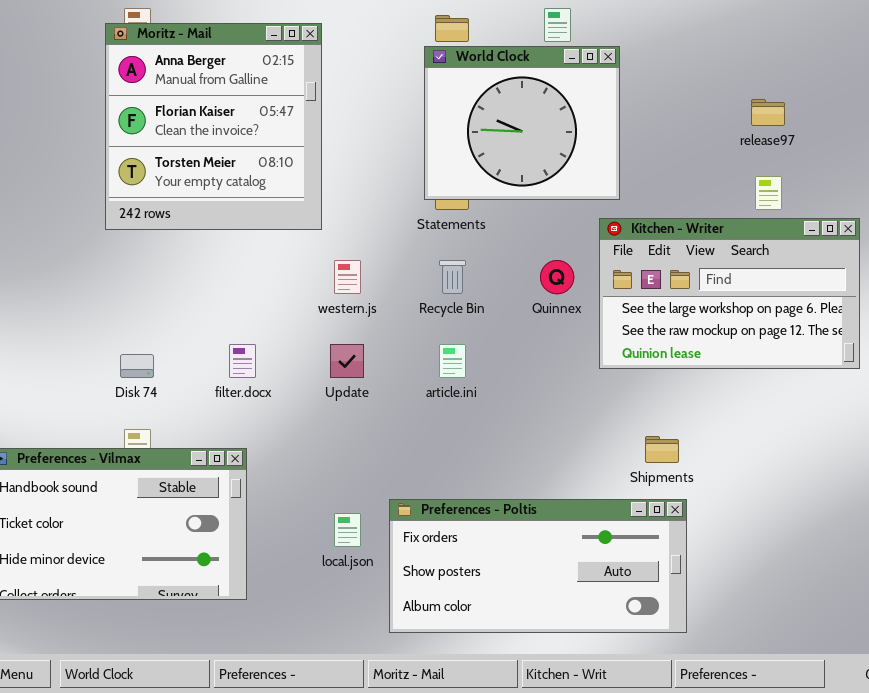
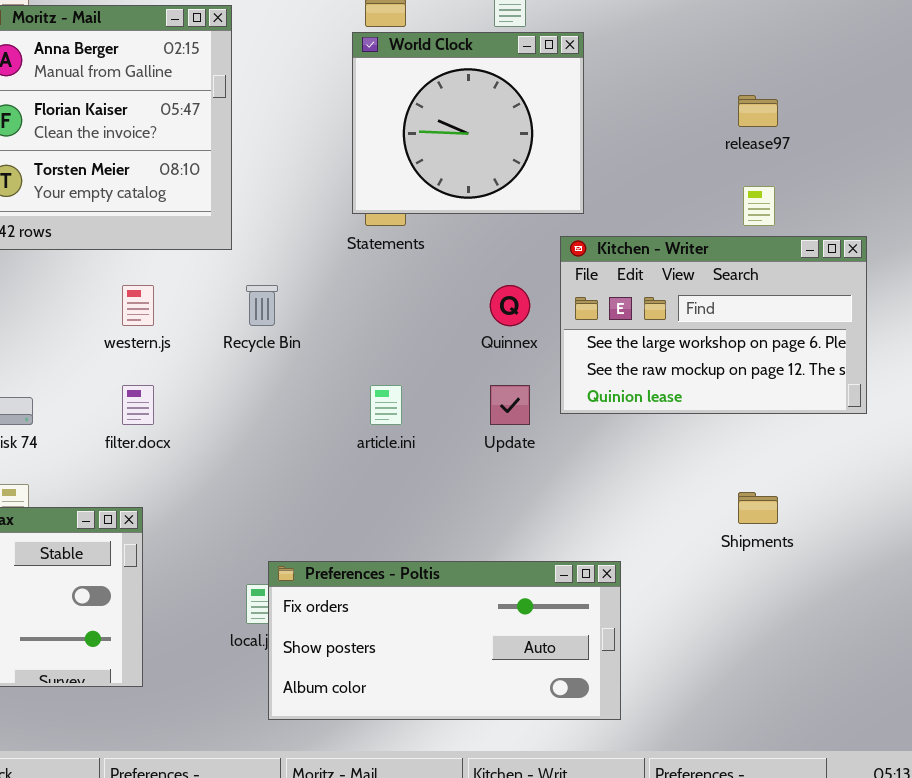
western.js: [334,260,361,294] -> [122,285,154,326], moved
Recycle Bin: [439,260,466,294] -> [246,285,278,326], moved
Update: [330,344,364,378] -> [490,385,530,425], moved
Shipments: [645,436,679,463] -> [738,492,778,524], moved
Preferences - Poltis: [389,499,687,633] -> [268,561,621,720], moved

